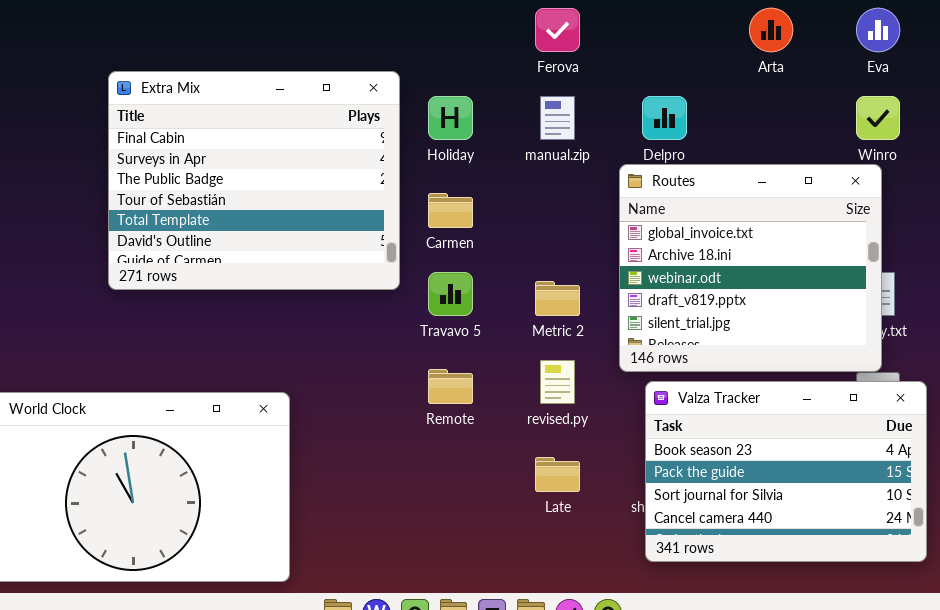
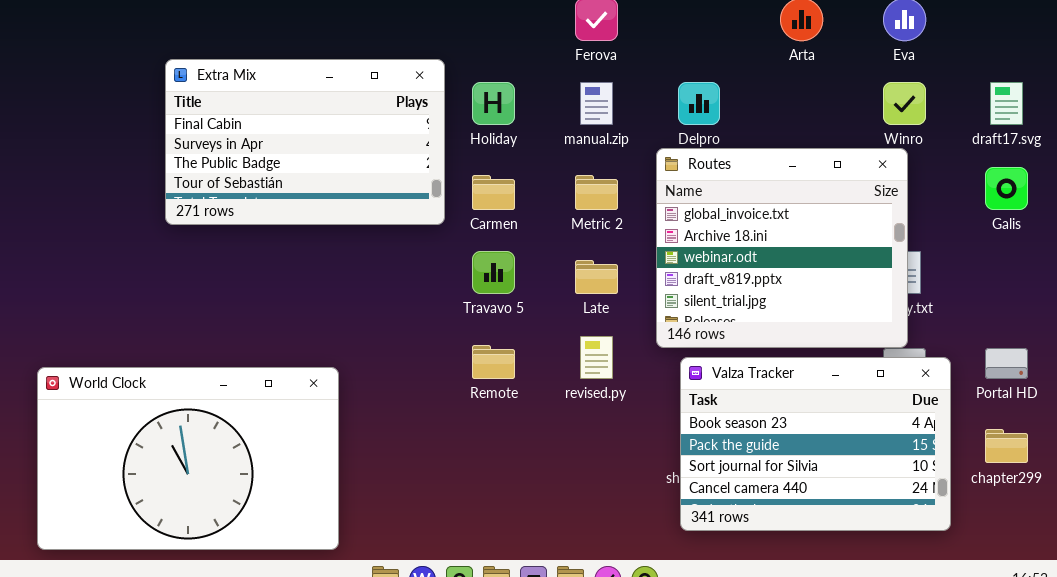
Extra Mix: [108,71,400,290] -> [165,59,445,225], resized
Metric 2: [535,281,580,316] -> [575,175,618,210], moved
Late: [535,457,580,492] -> [575,260,618,294], moved

